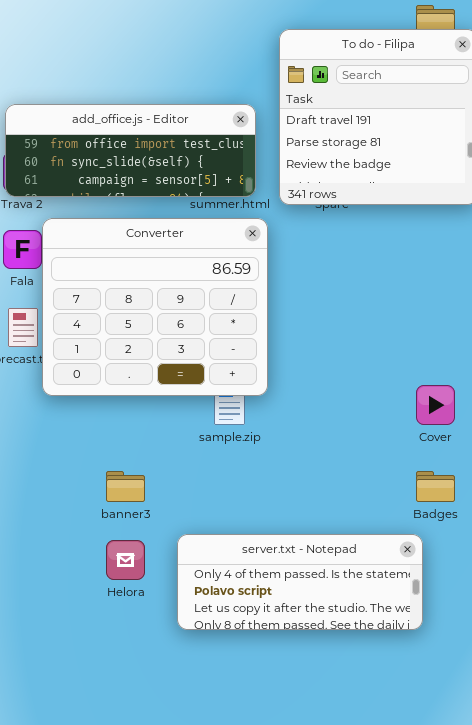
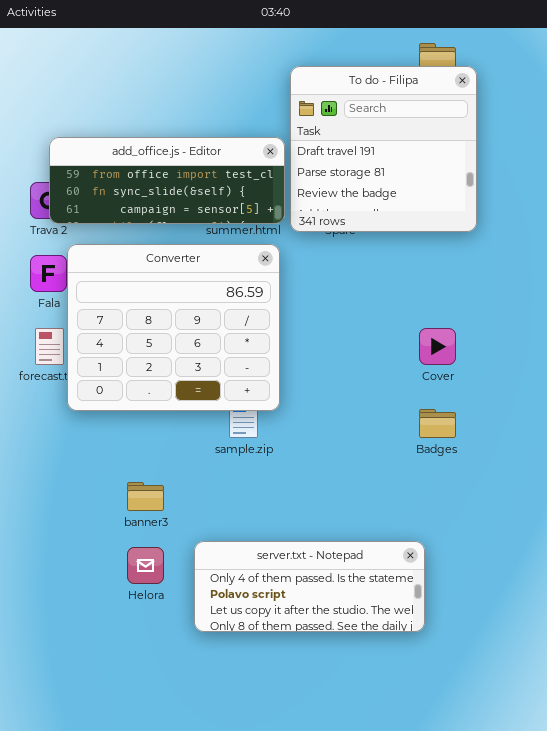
add_office.js - Editor: [5,104,256,197] -> [49,137,285,224], moved
Cover: [416,385,455,425] -> [419,328,456,365], moved
Badges: [416,471,455,502] -> [419,409,456,438], moved

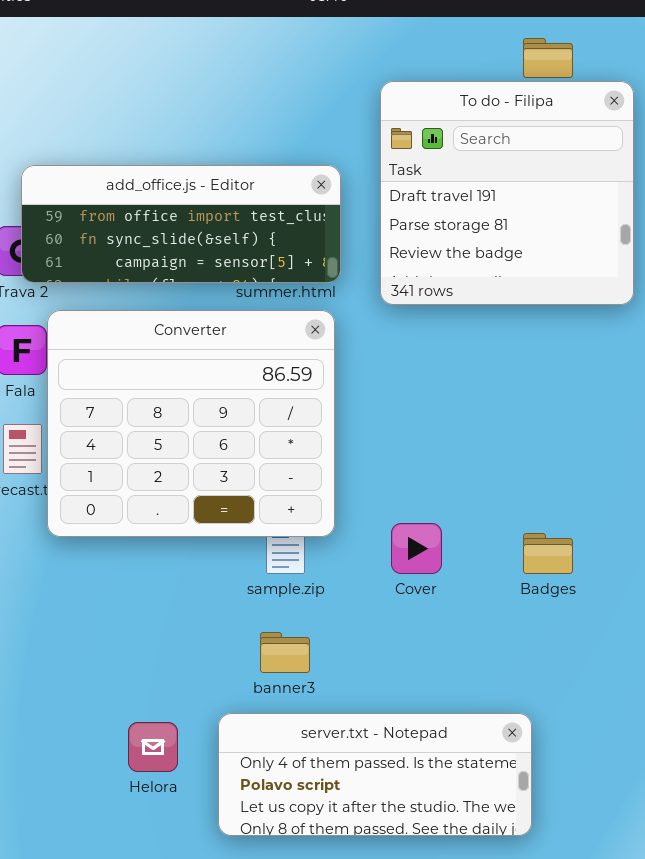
To do - Filipa: [290,66,477,232] -> [380,81,634,305], moved
Cover: [419,328,456,365] -> [391,523,442,574], moved
banner3: [127,482,164,511] -> [260,632,310,673], moved

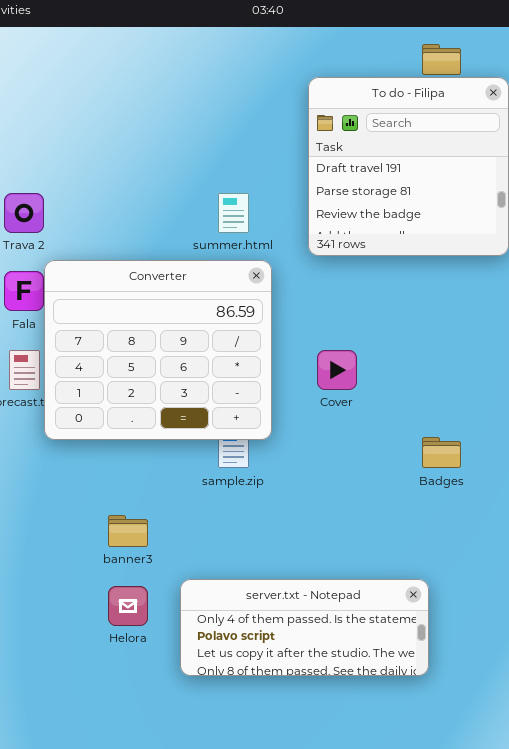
add_office.js - Editor: [21,165,341,283] -> none, closed
Cover: [391,523,442,574] -> [317,350,357,390], moved
banner3: [260,632,310,673] -> [108,515,148,547], moved

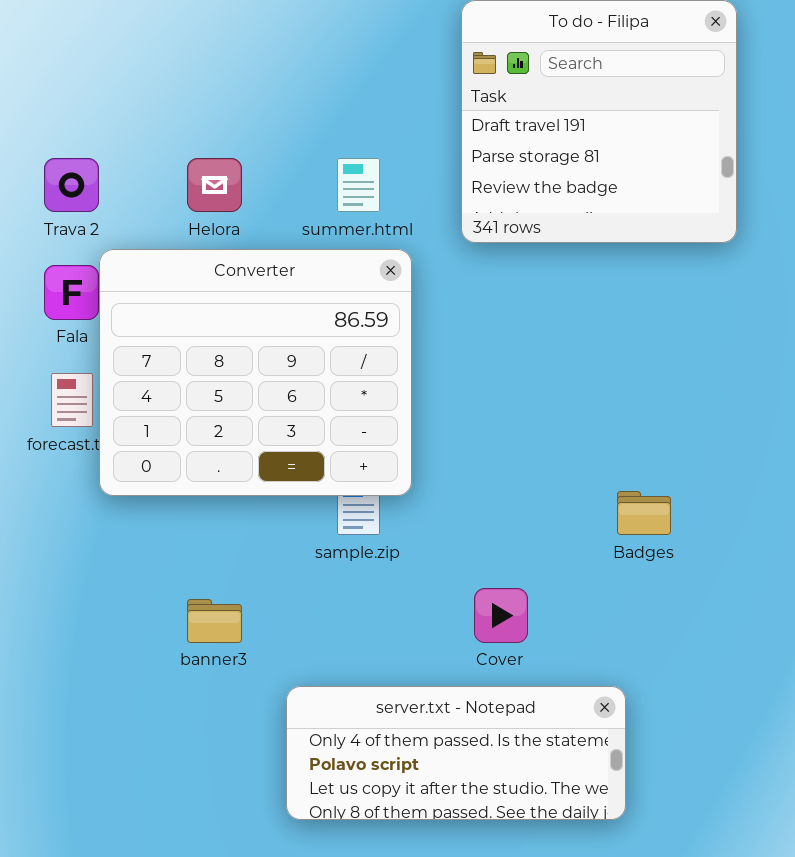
Cover: [317,350,357,390] -> [474,588,528,643], moved
Helora: [108,586,148,626] -> [187,158,242,212], moved

